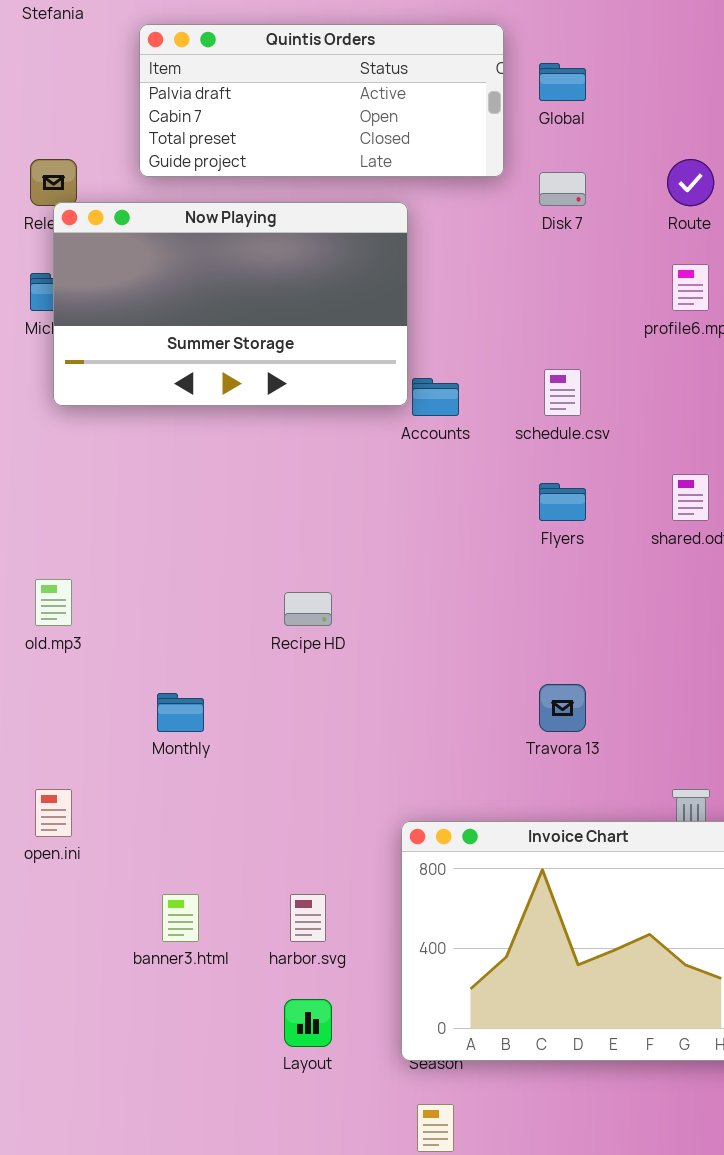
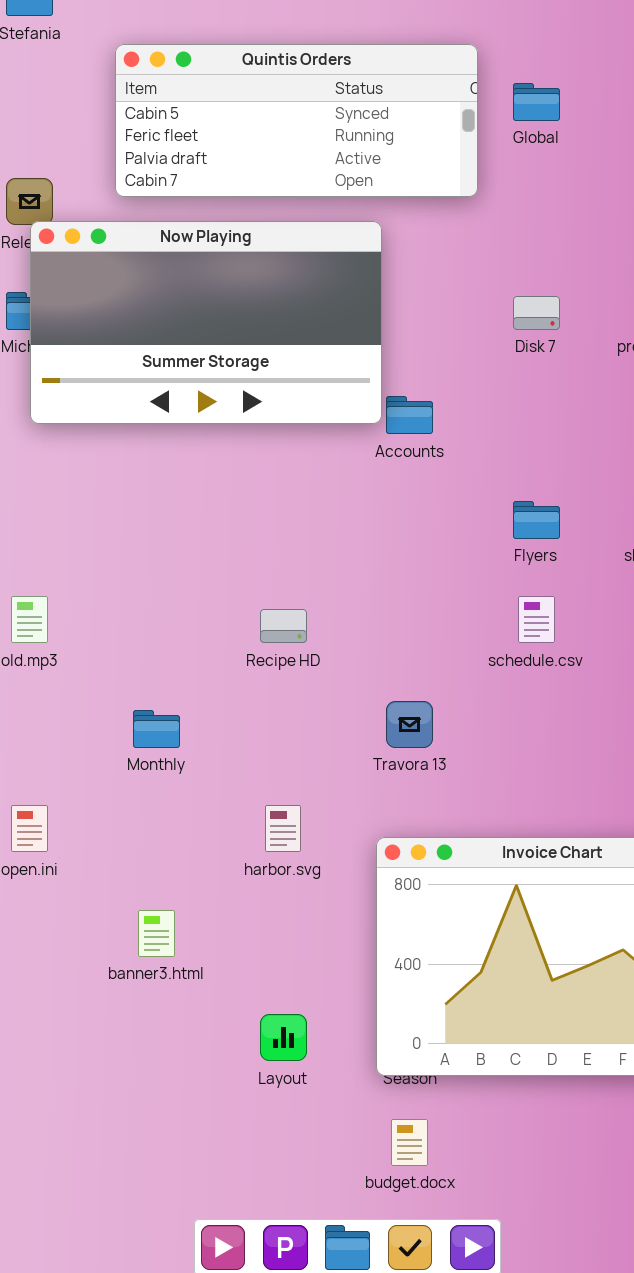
Quintis Orders: [139,24,504,177] -> [115,44,478,197], scrolled up 2 rows
Disk 7: [539,172,586,206] -> [513,296,560,330], moved
schedule.csv: [544,369,581,416] -> [518,596,555,643], moved
Travora 13: [539,684,586,732] -> [386,701,433,748], moved
harbor.svg: [290,894,326,942] -> [265,805,301,852], moved

